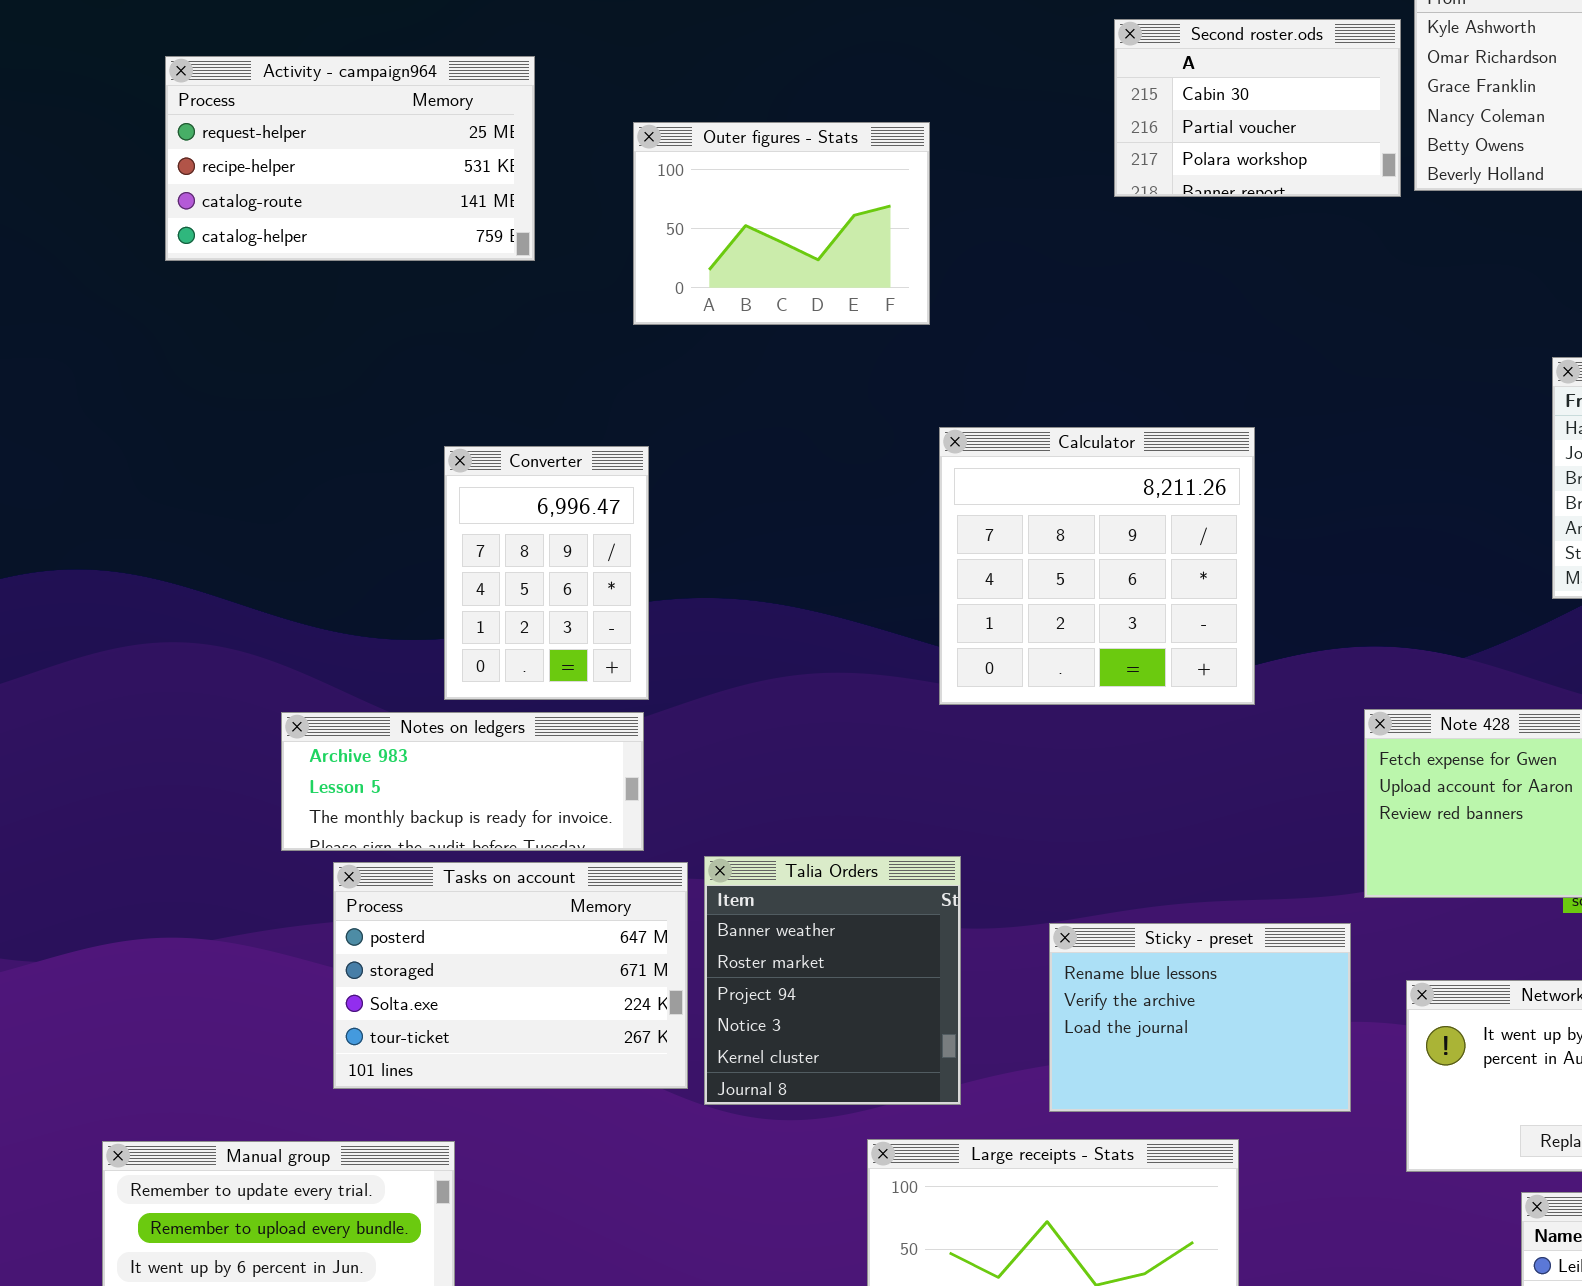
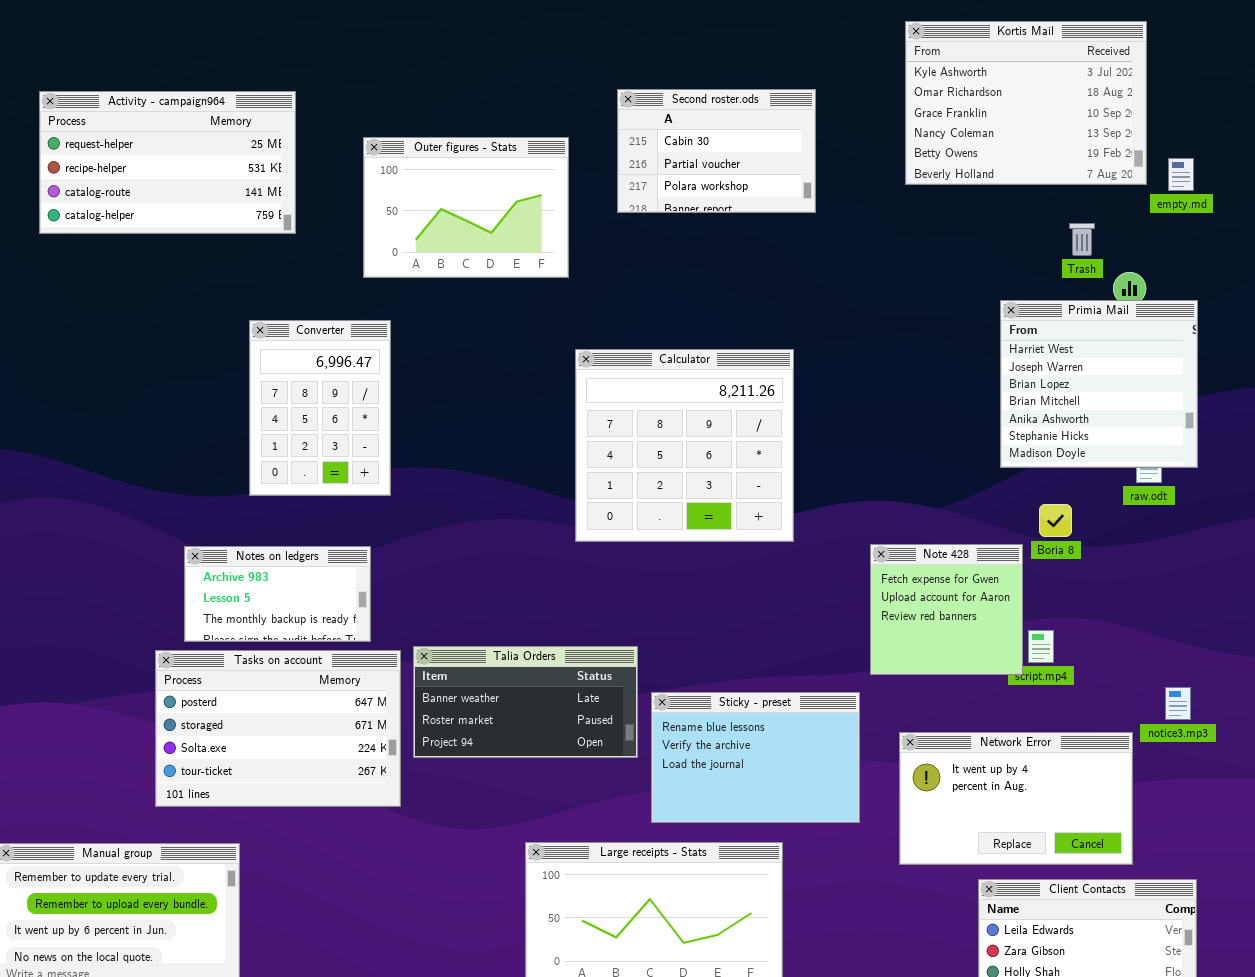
Second roster.ods: [1114,19,1401,197] -> [617,89,816,213], moved
Converter: [444,446,649,700] -> [249,320,391,496], moved
Notes on ledgers: [281,712,644,851] -> [184,546,371,642], resized
Talia Orders: [704,856,961,1105] -> [413,646,638,758], resized

